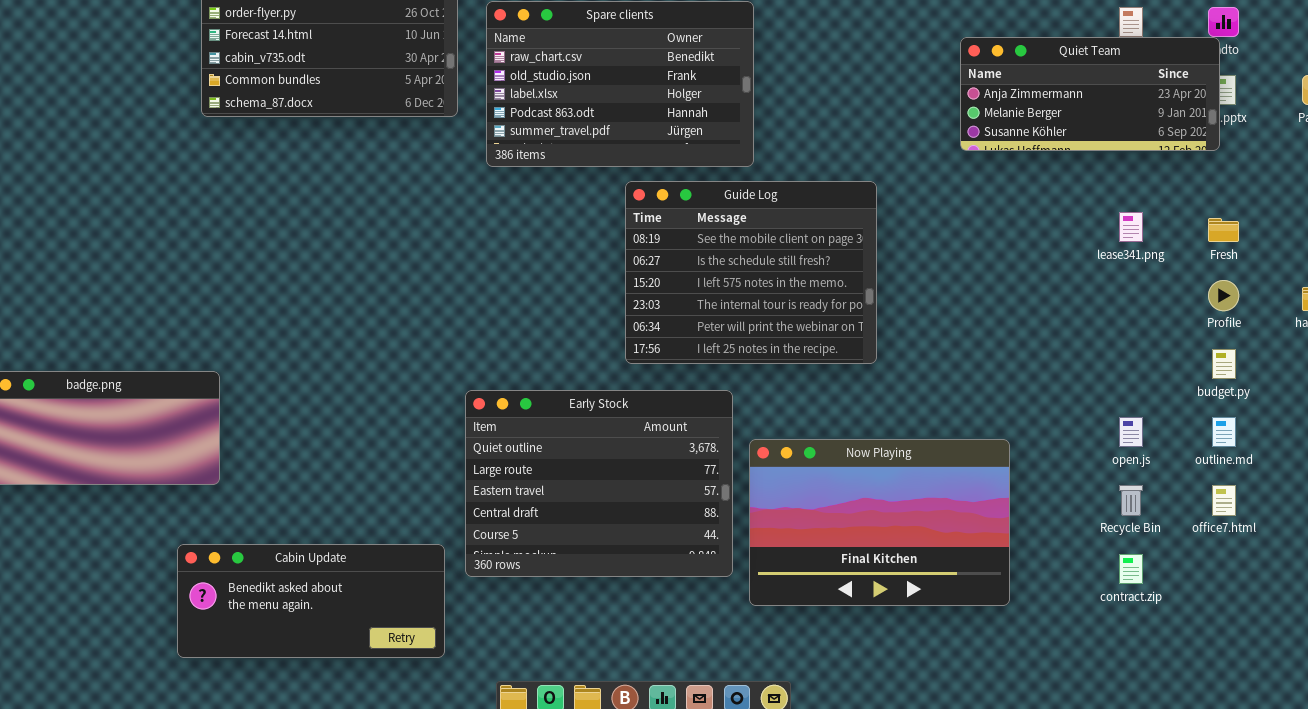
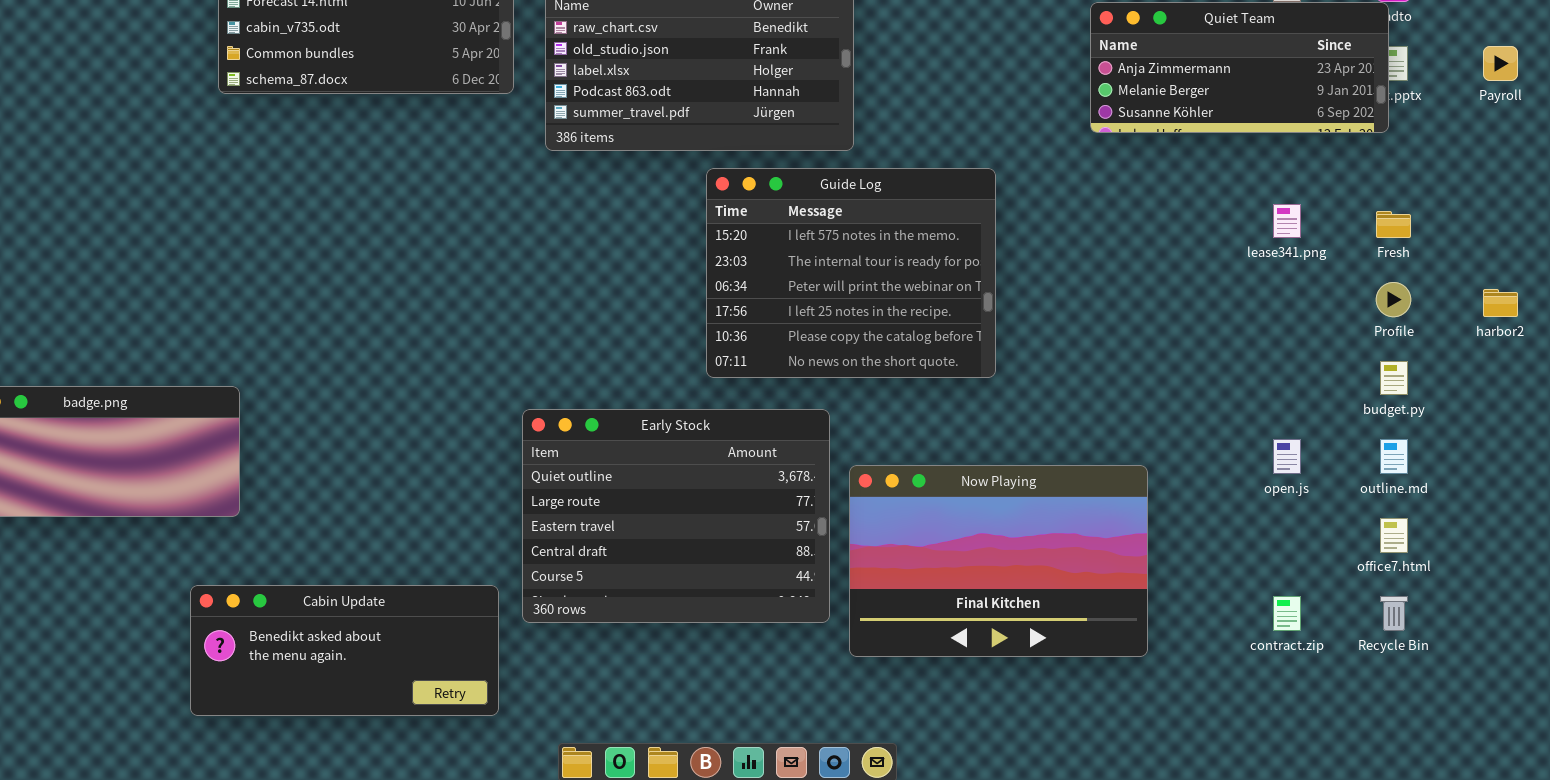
Guide Log: [625,181,877,364] -> [706,168,996,378], scrolled down 2 rows
Recycle Bin: [1119,485,1143,516] -> [1380,596,1408,631], moved

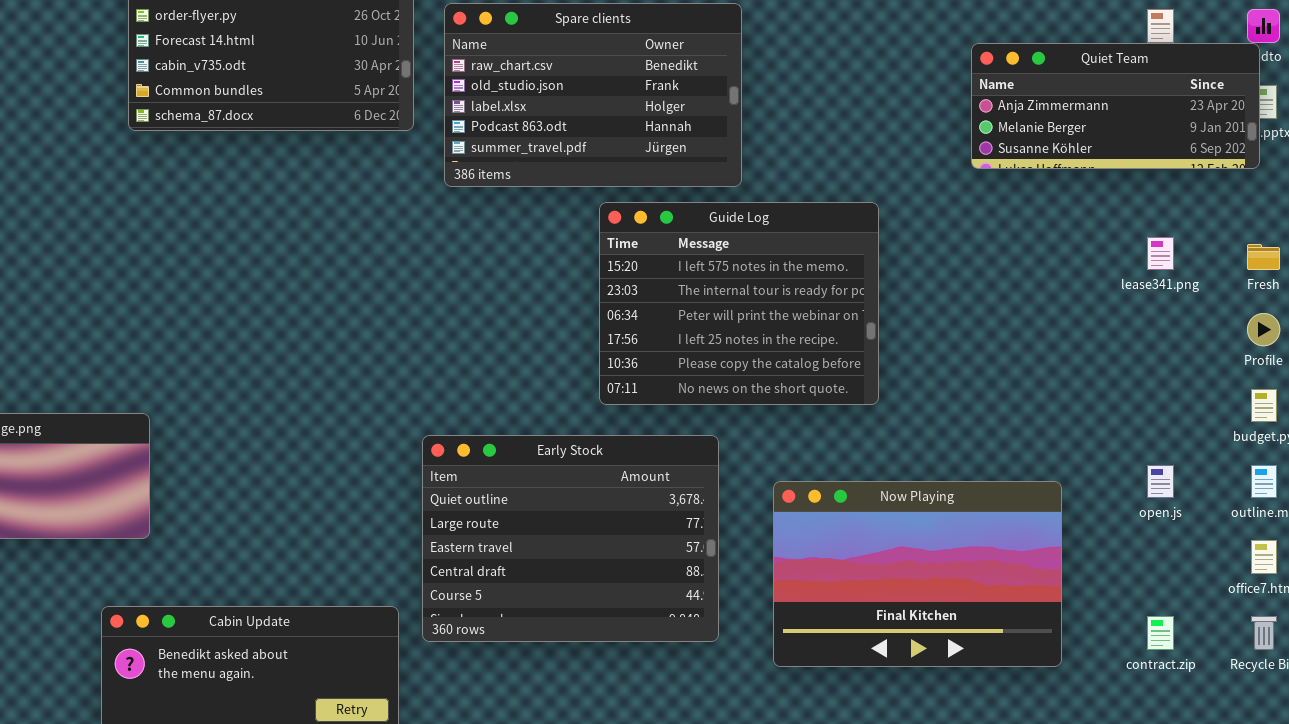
Now Playing: [849,465,1148,657] -> [773,481,1062,667], moved

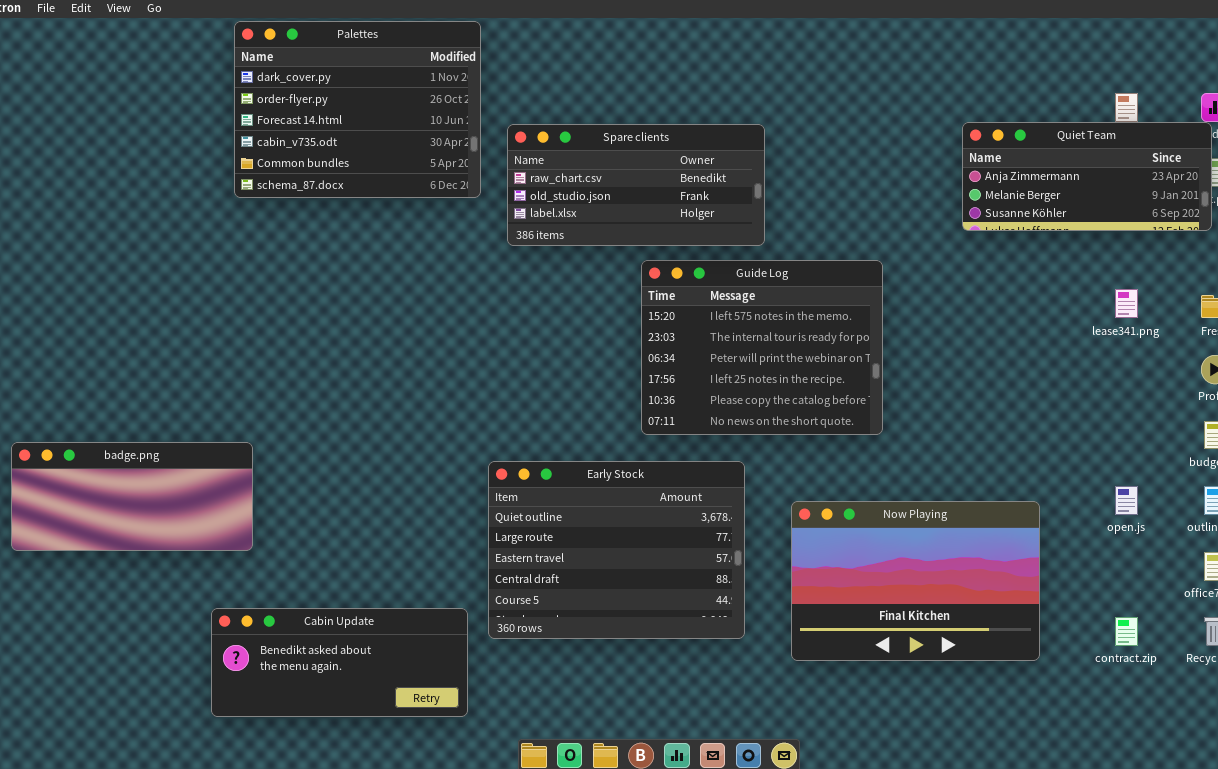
Spare clients: [444,3,742,187] -> [507,124,765,246], resized

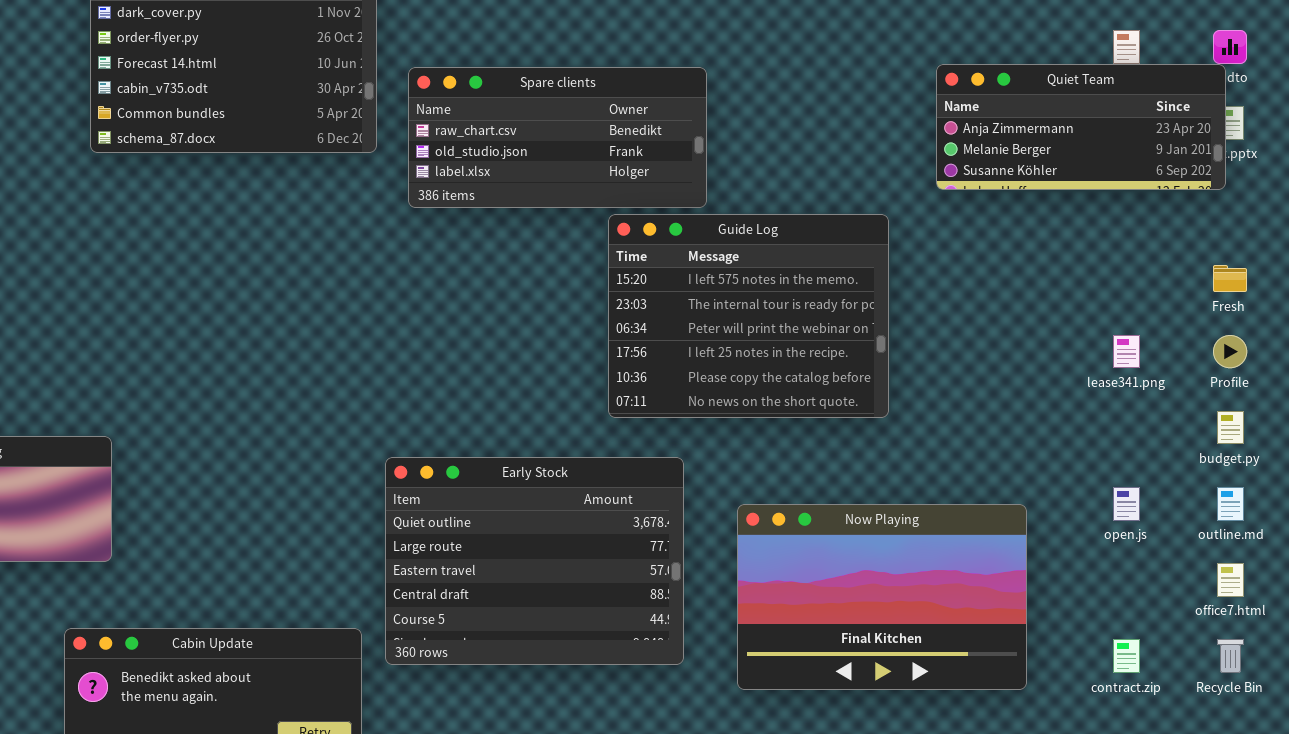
Guide Log: [641,260,883,435] -> [608,214,889,418], moved
lease341.png: [1115,289,1138,318] -> [1113,335,1140,368], moved

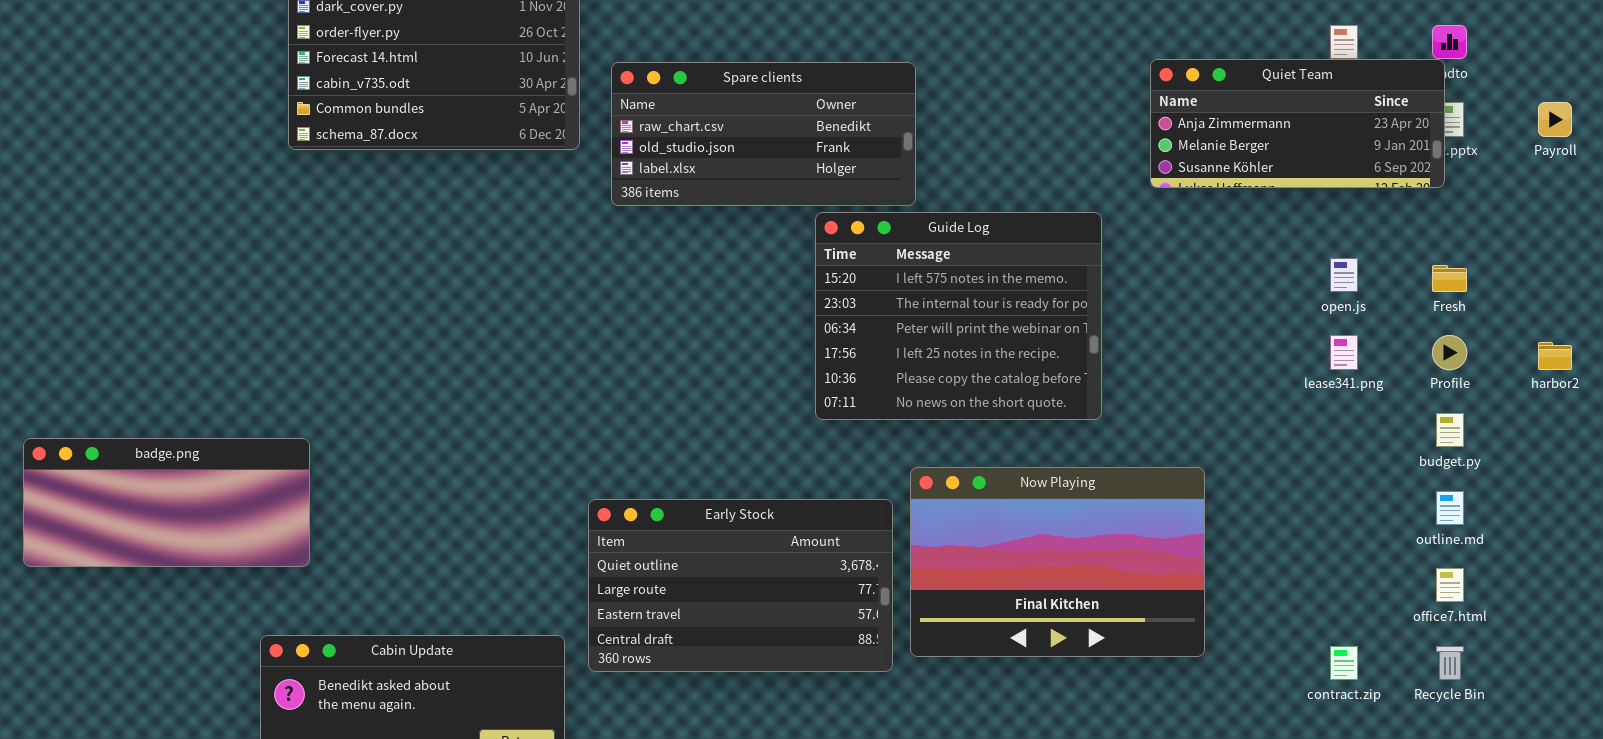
Early Stock: [385,457,684,665] -> [588,499,893,672], resized
open.js: [1113,487,1140,521] -> [1330,258,1358,292], moved
Now Playing: [737,504,1027,690] -> [910,467,1205,657], moved

